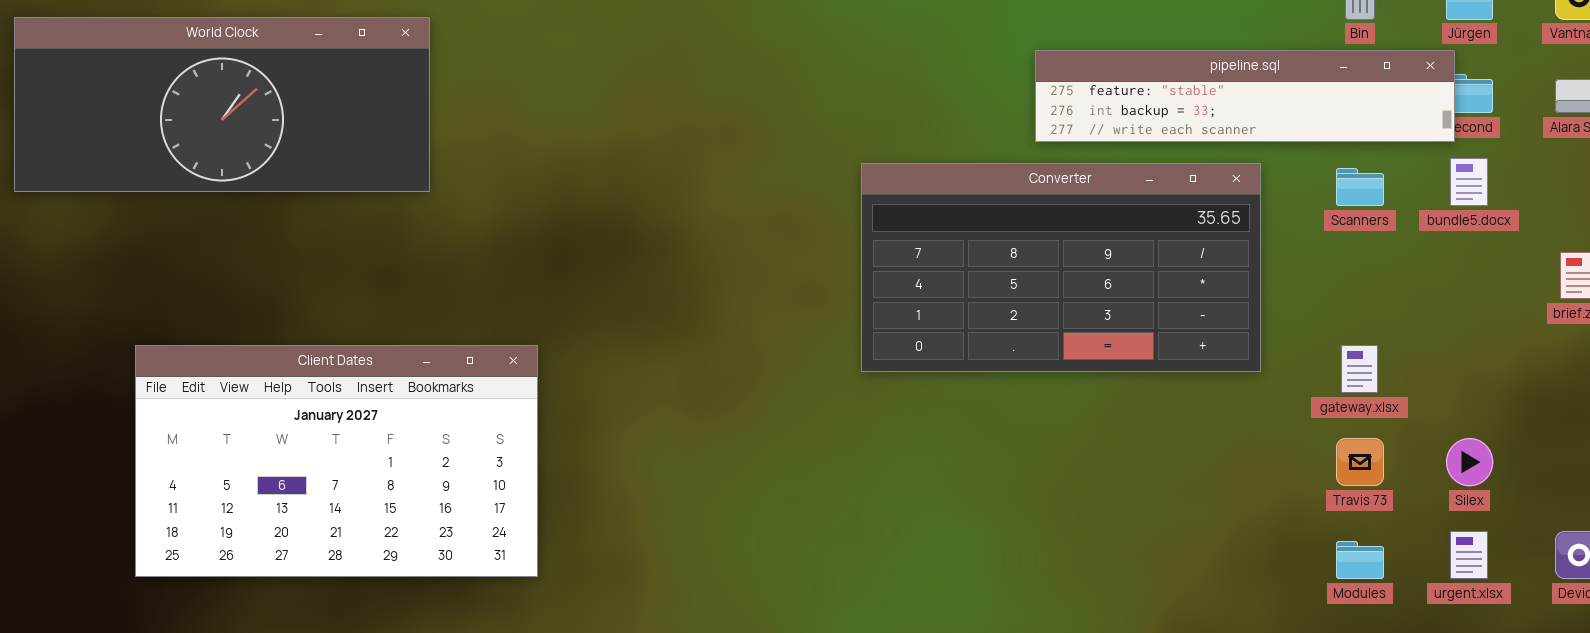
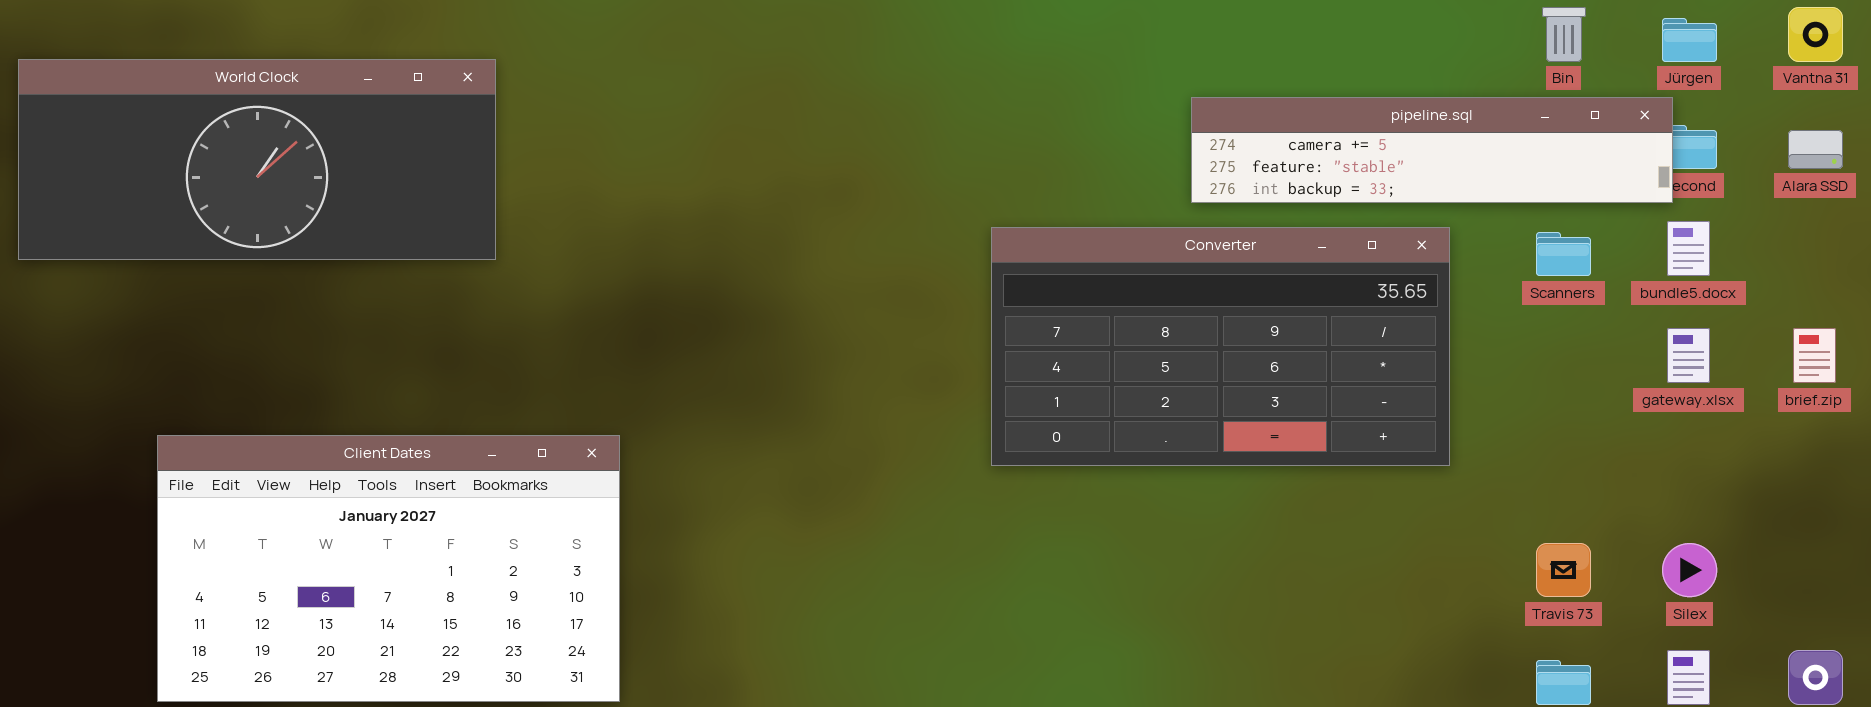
pipeline.sql: [1035,50,1455,142] -> [1191,97,1673,203], scrolled up 1 row
gateway.xlsx: [1341,345,1378,393] -> [1667,328,1710,383], moved

